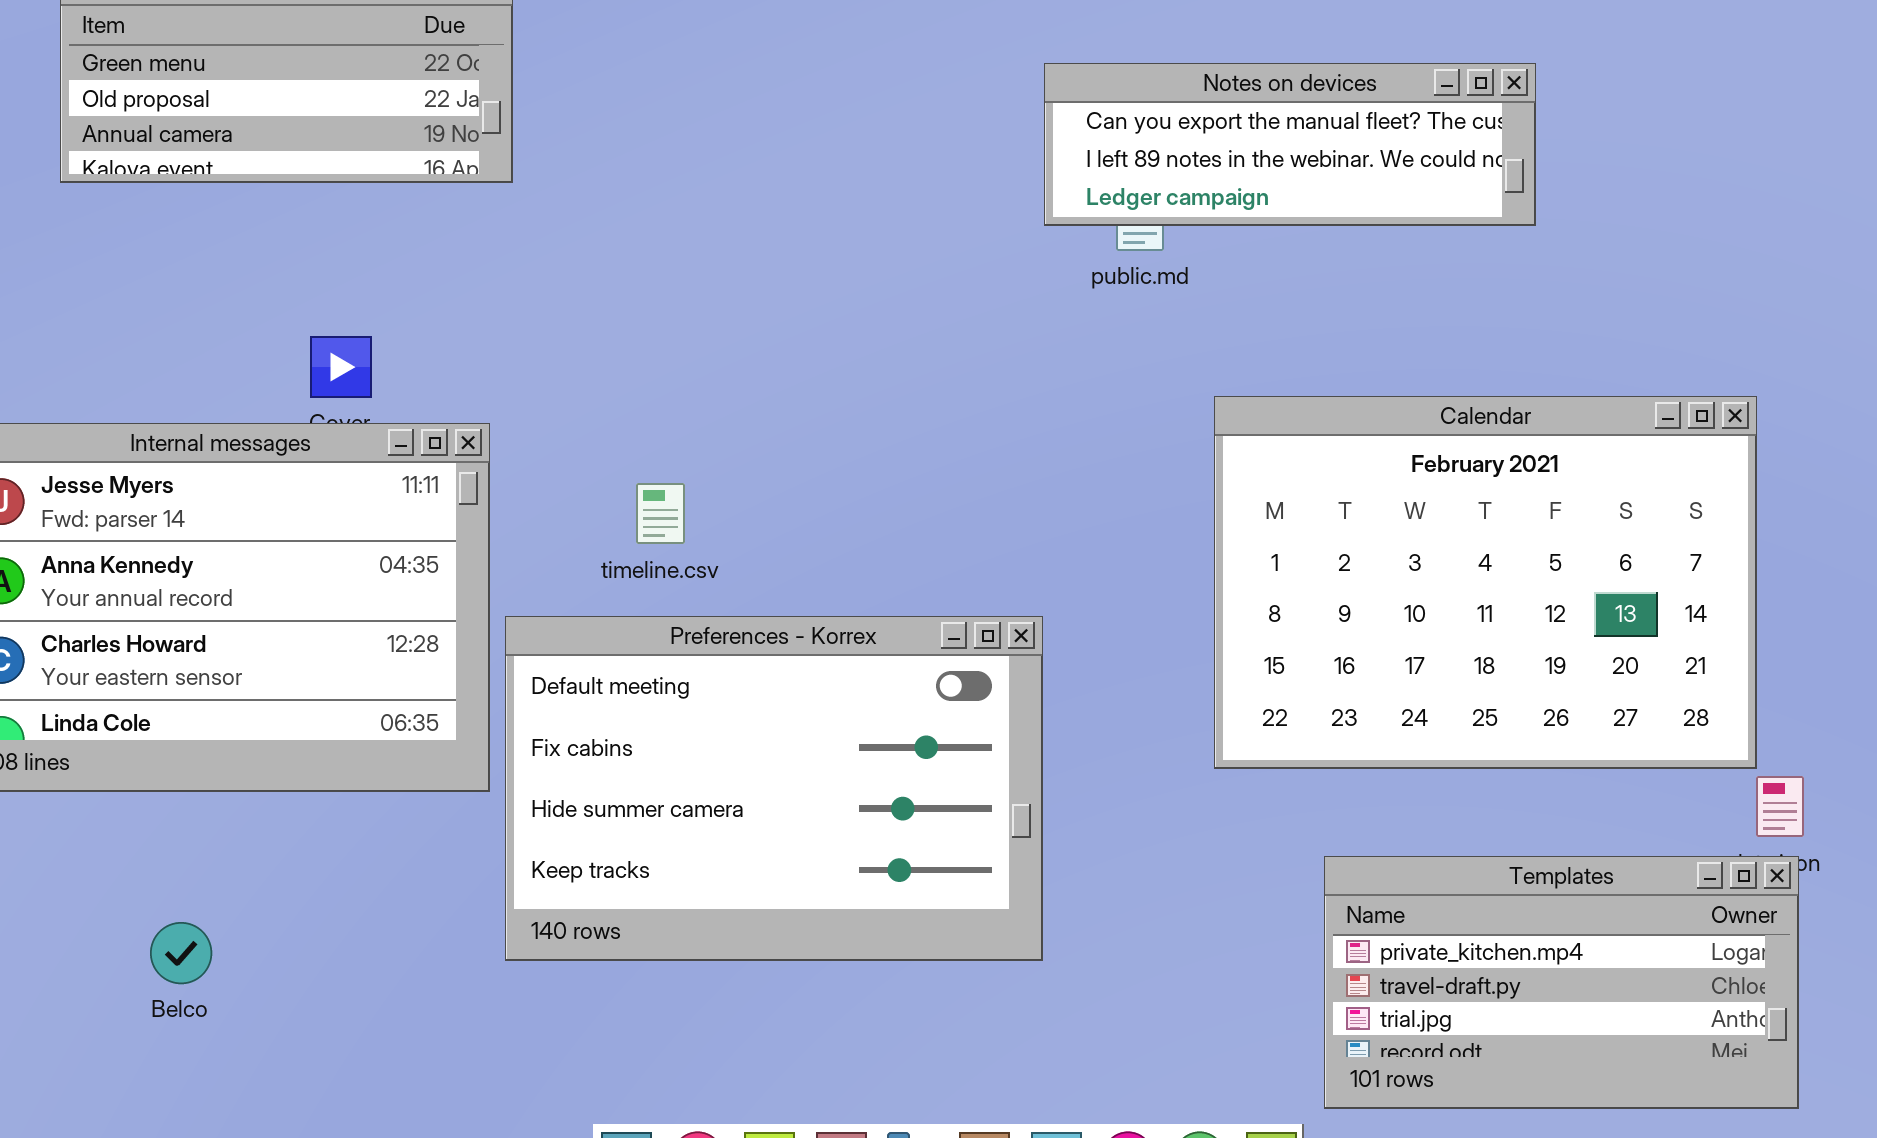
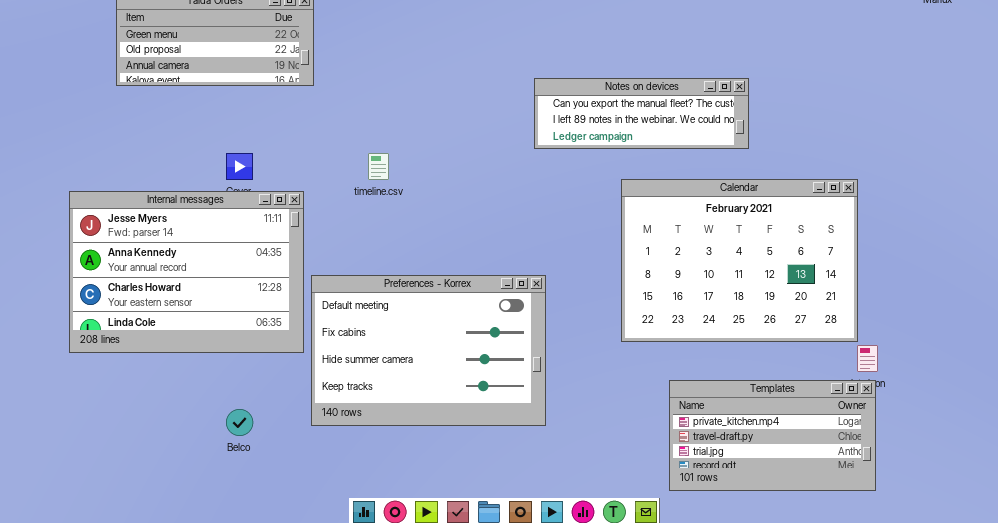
Notes on devices: [1044,63,1536,226] -> [534,78,749,149], moved
timeline.csv: [636,483,685,544] -> [368,153,389,180], moved
Belco: [150,922,212,984] -> [226,409,253,436], moved

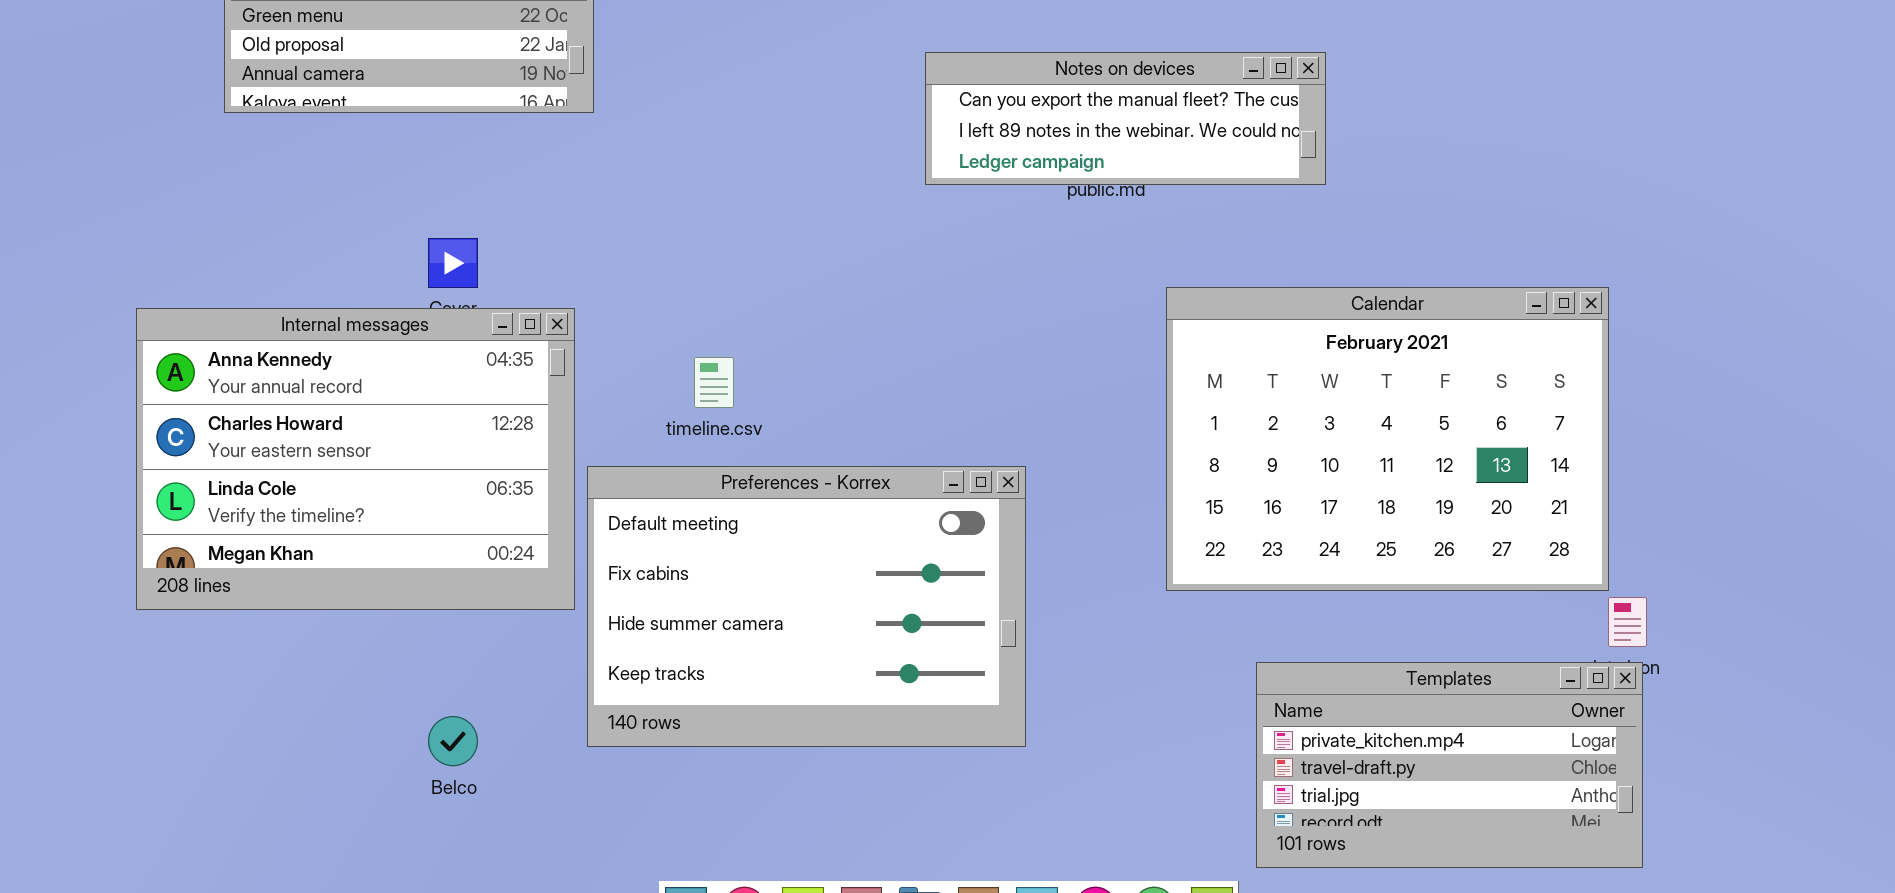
Notes on devices: [534,78,749,149] -> [925,52,1326,185], moved
timeline.csv: [368,153,389,180] -> [694,357,734,408], moved
Internal messages: [69,191,304,353] -> [136,308,575,610], scrolled down 1 row

